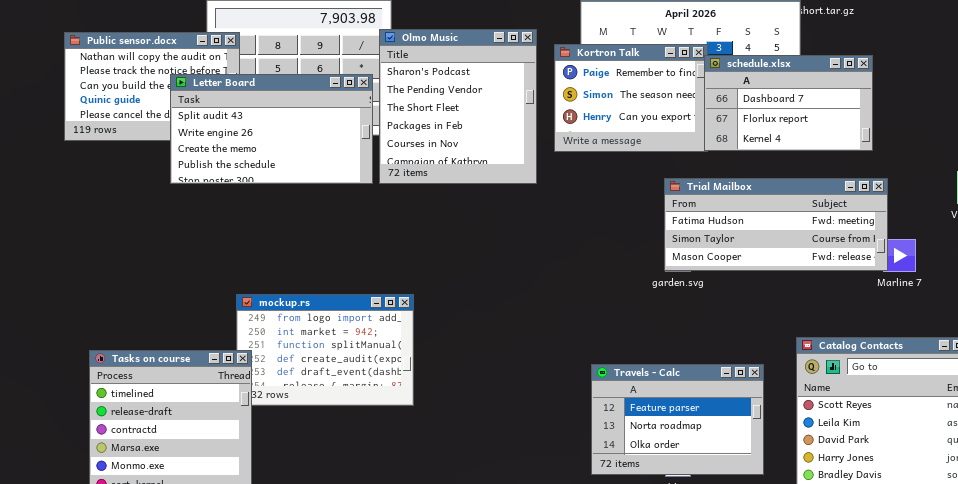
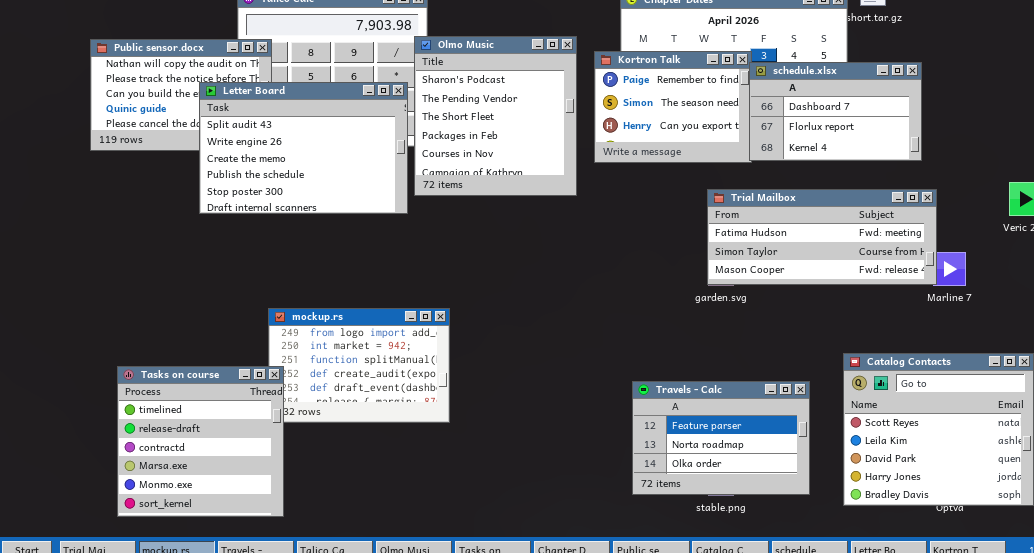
Letter Board: [170,74,373,184] -> [199,82,408,214], resized

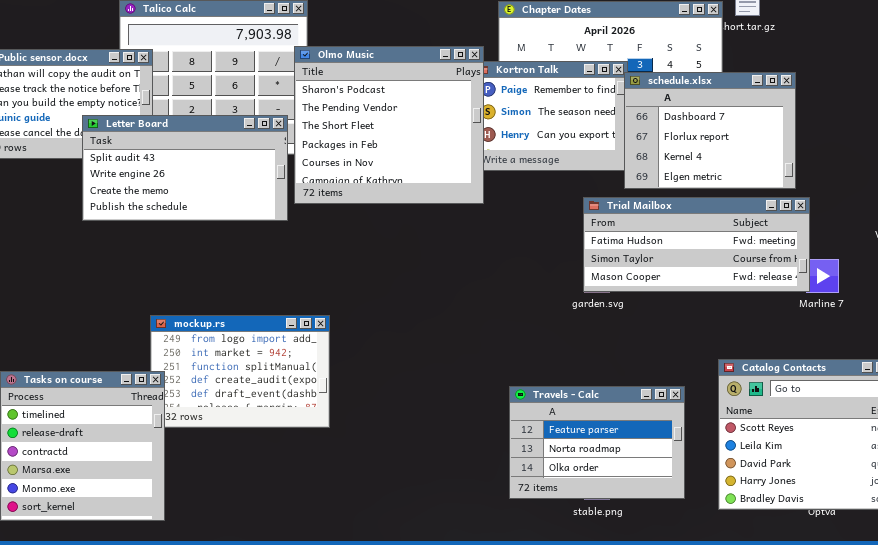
Olmo Music: [414,36,577,196] -> [294,46,484,204], resized
schedule.xlsx: [749,62,922,161] -> [624,72,796,189], resized
Letter Board: [199,82,408,214] -> [82,115,288,221], resized

